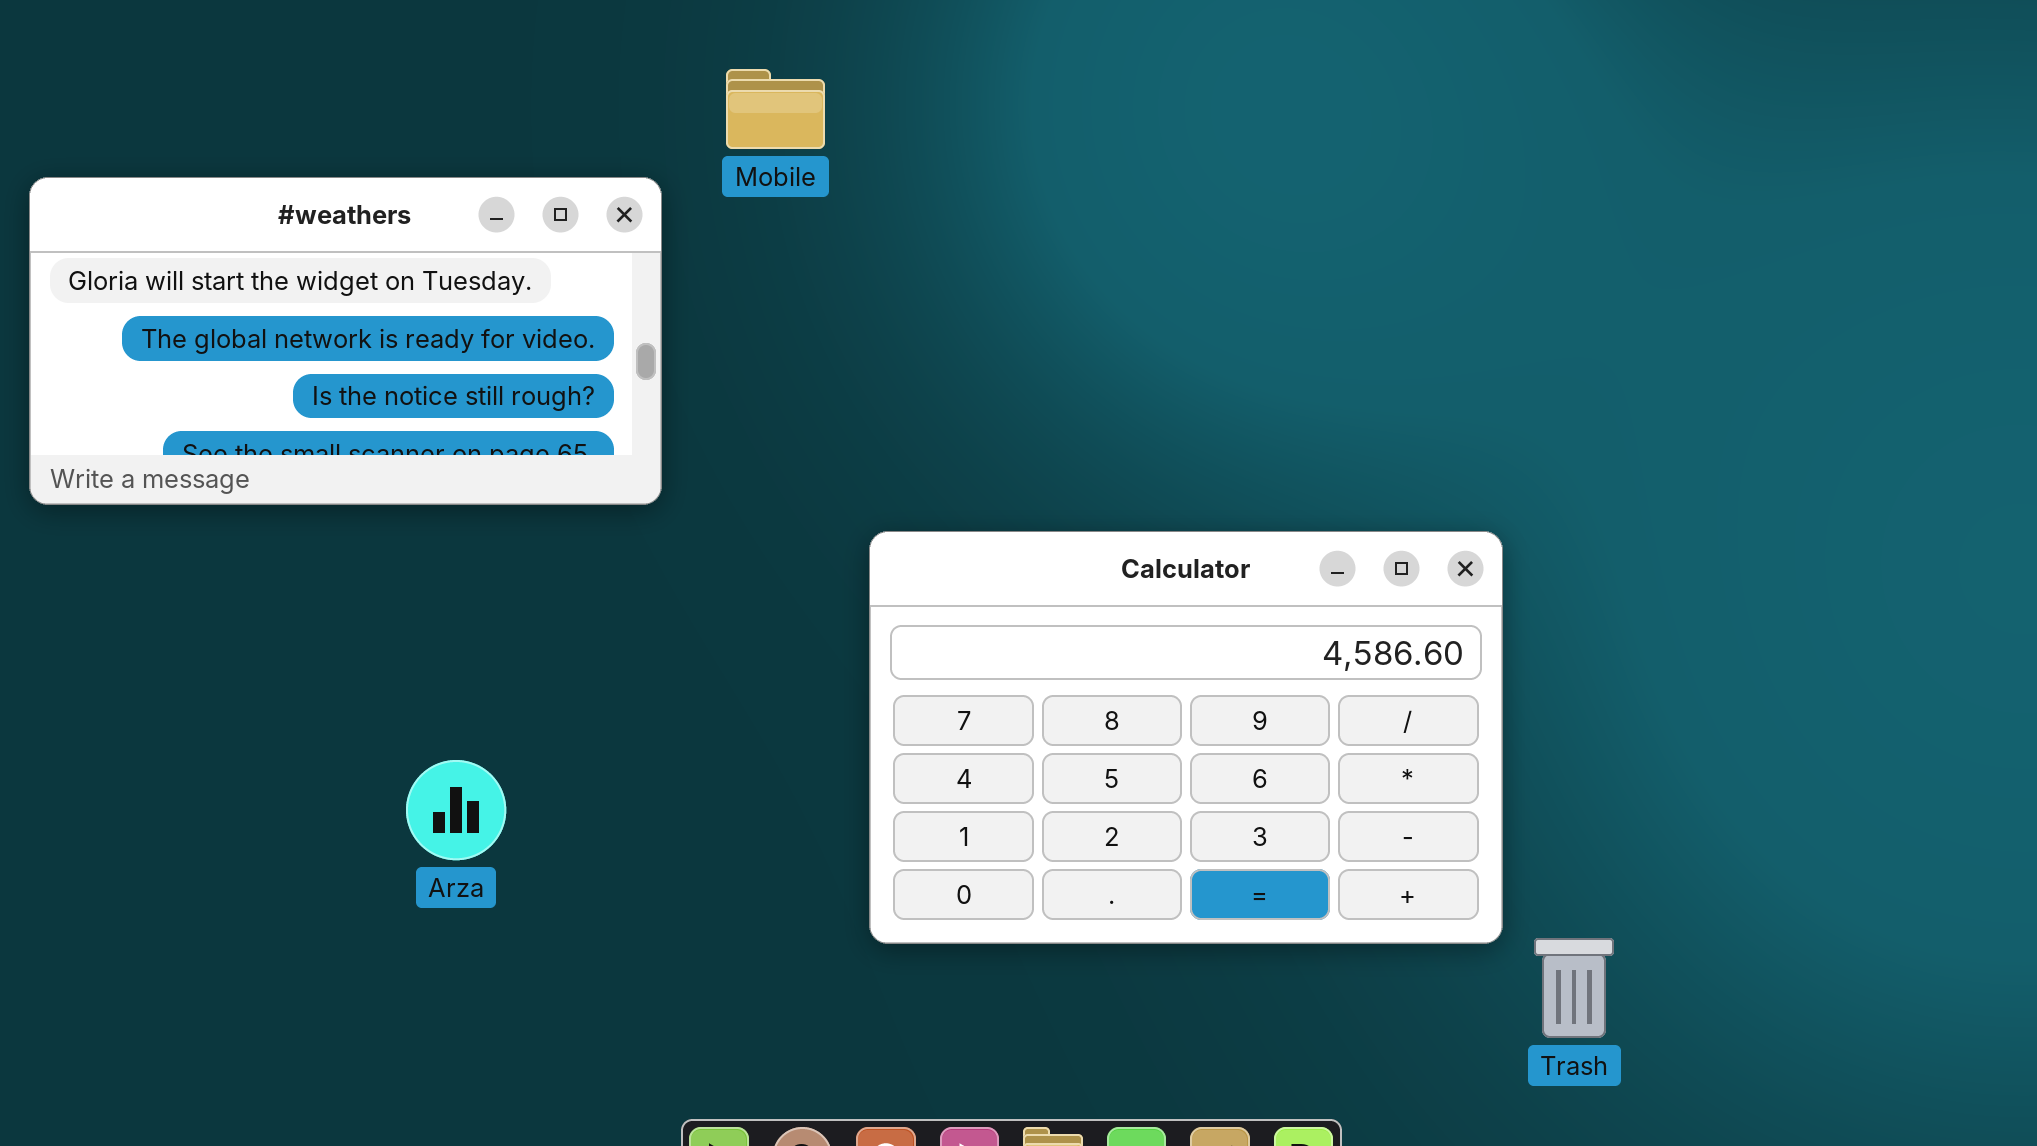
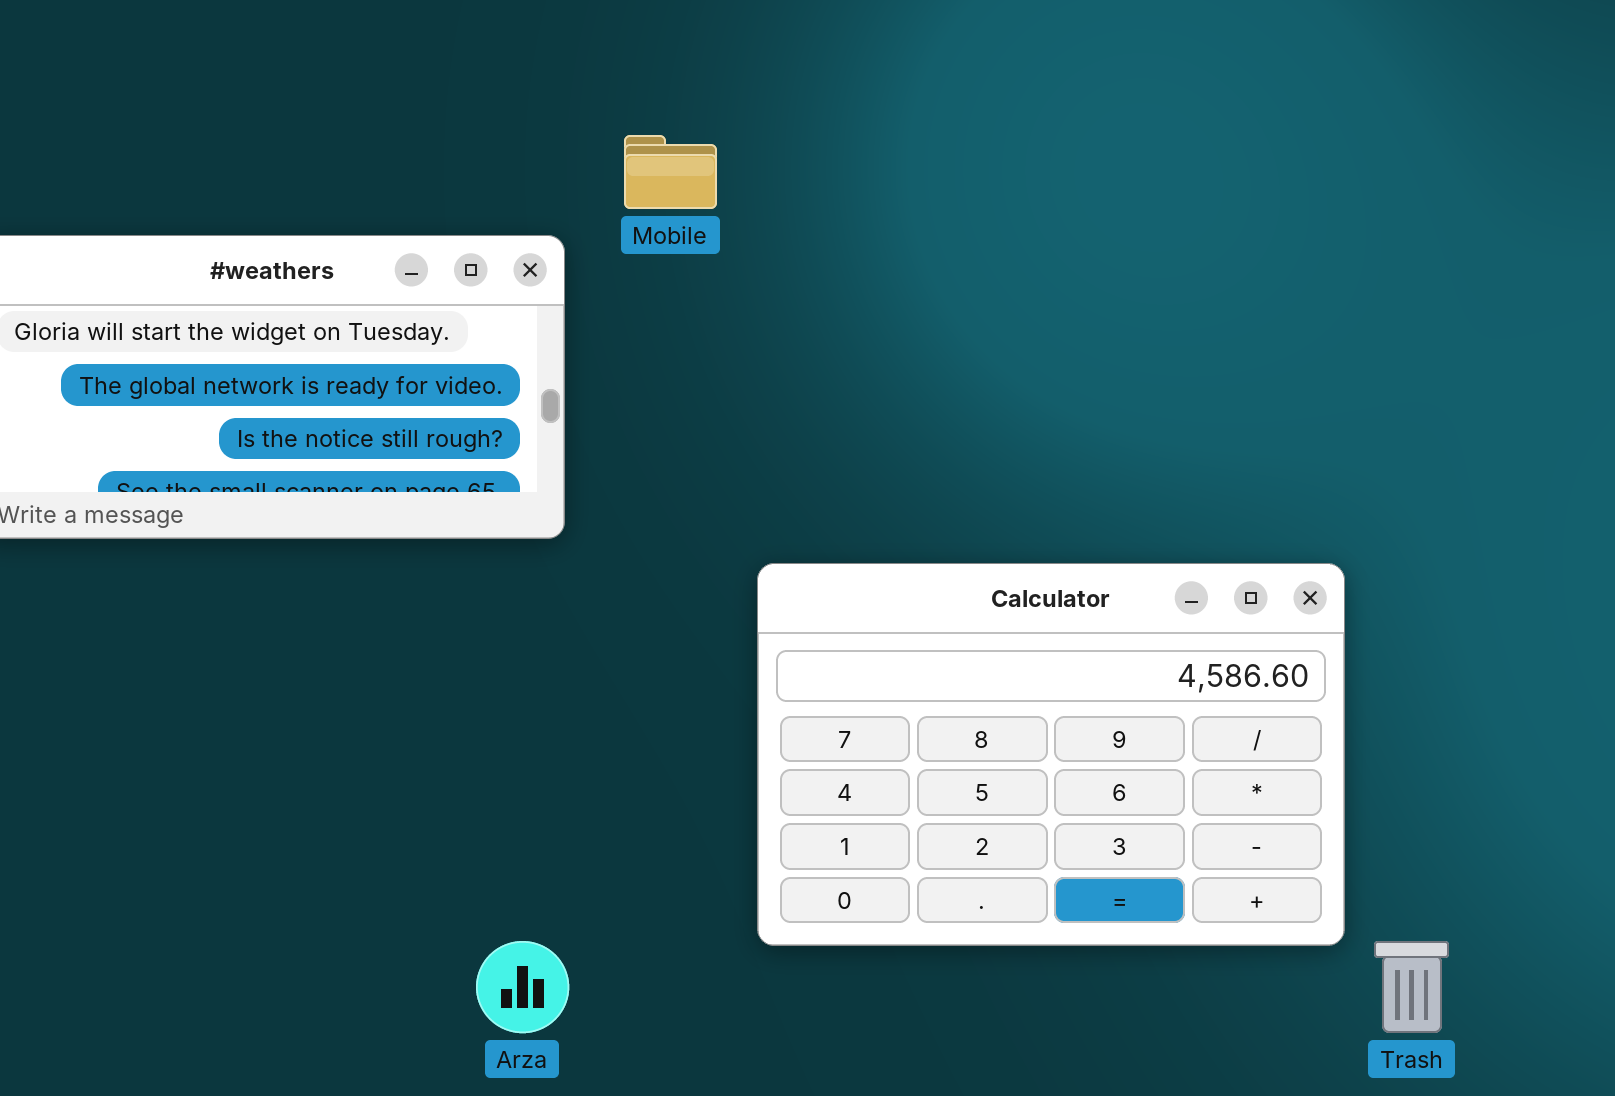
Arza: [406,760,506,860] -> [476,941,569,1033], moved

